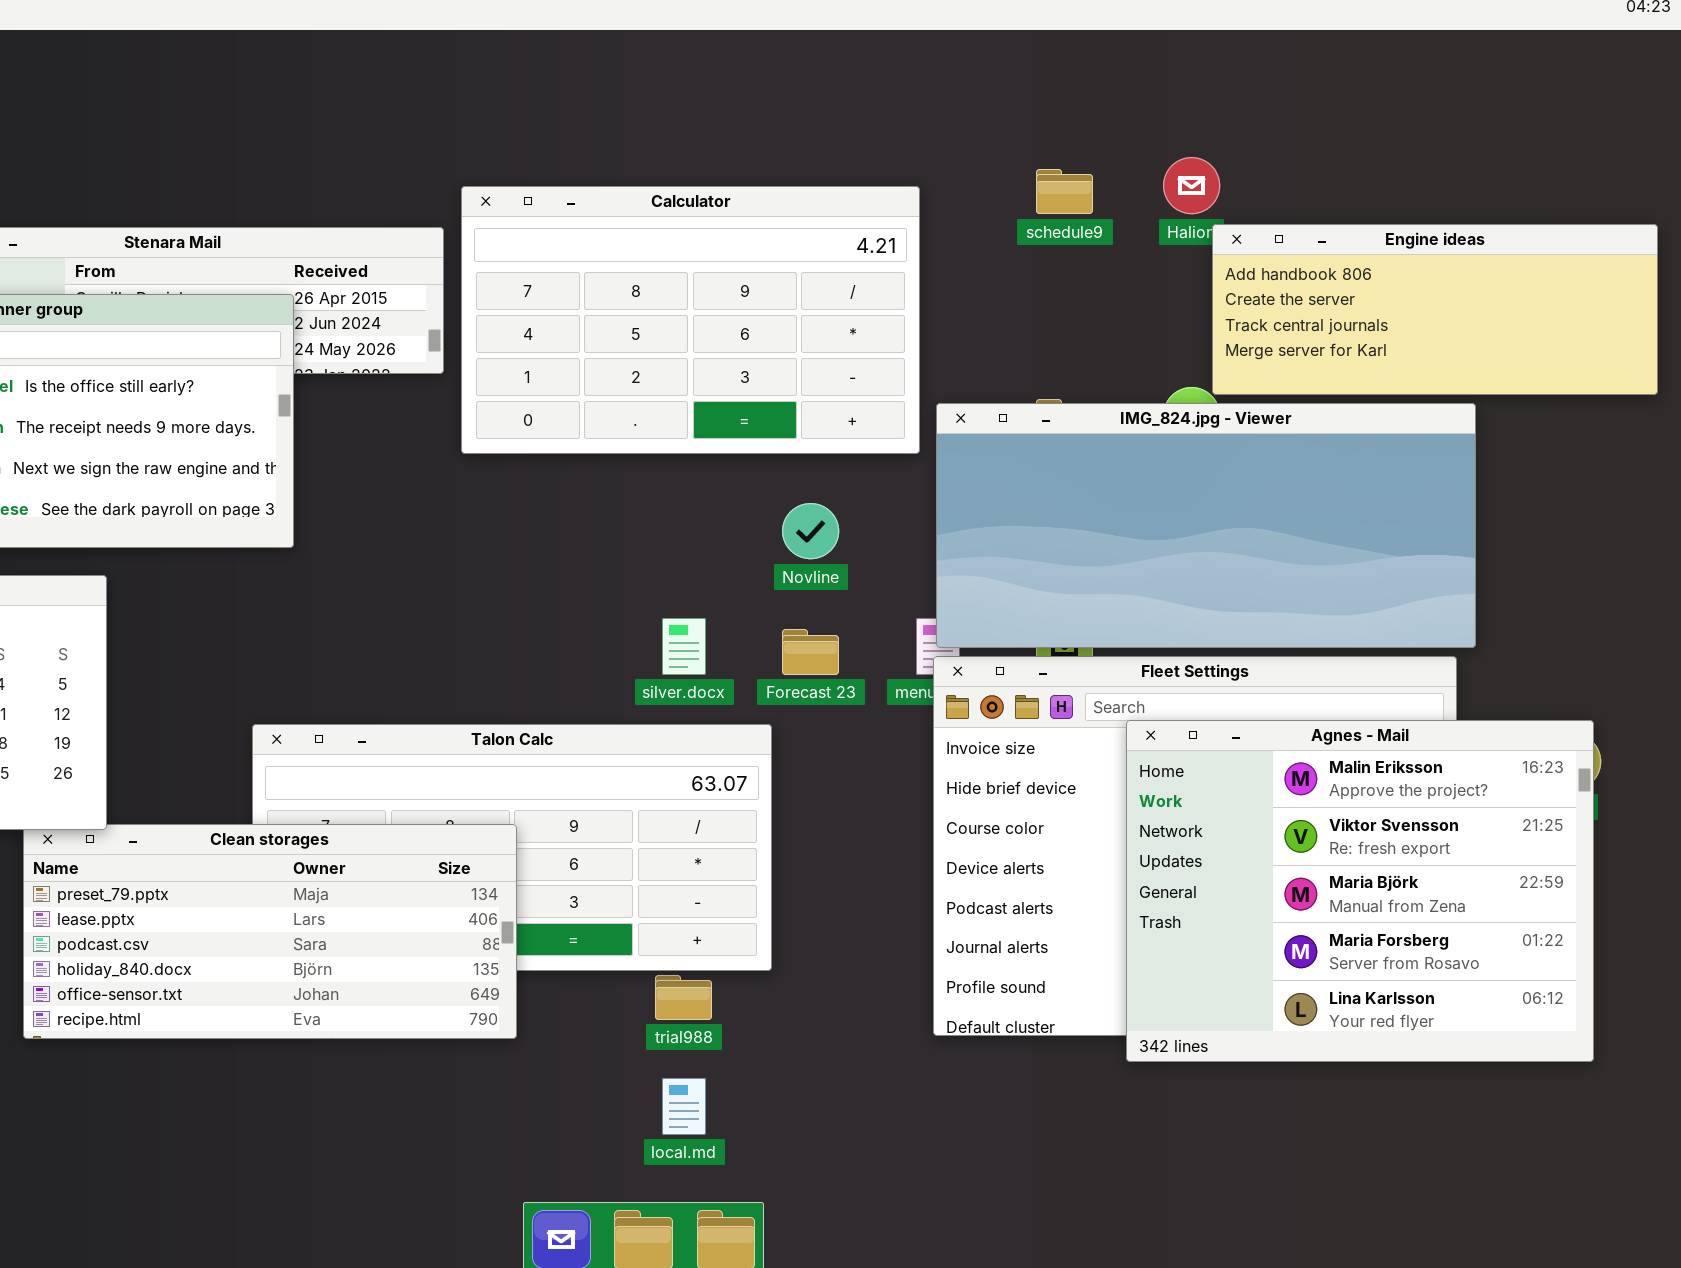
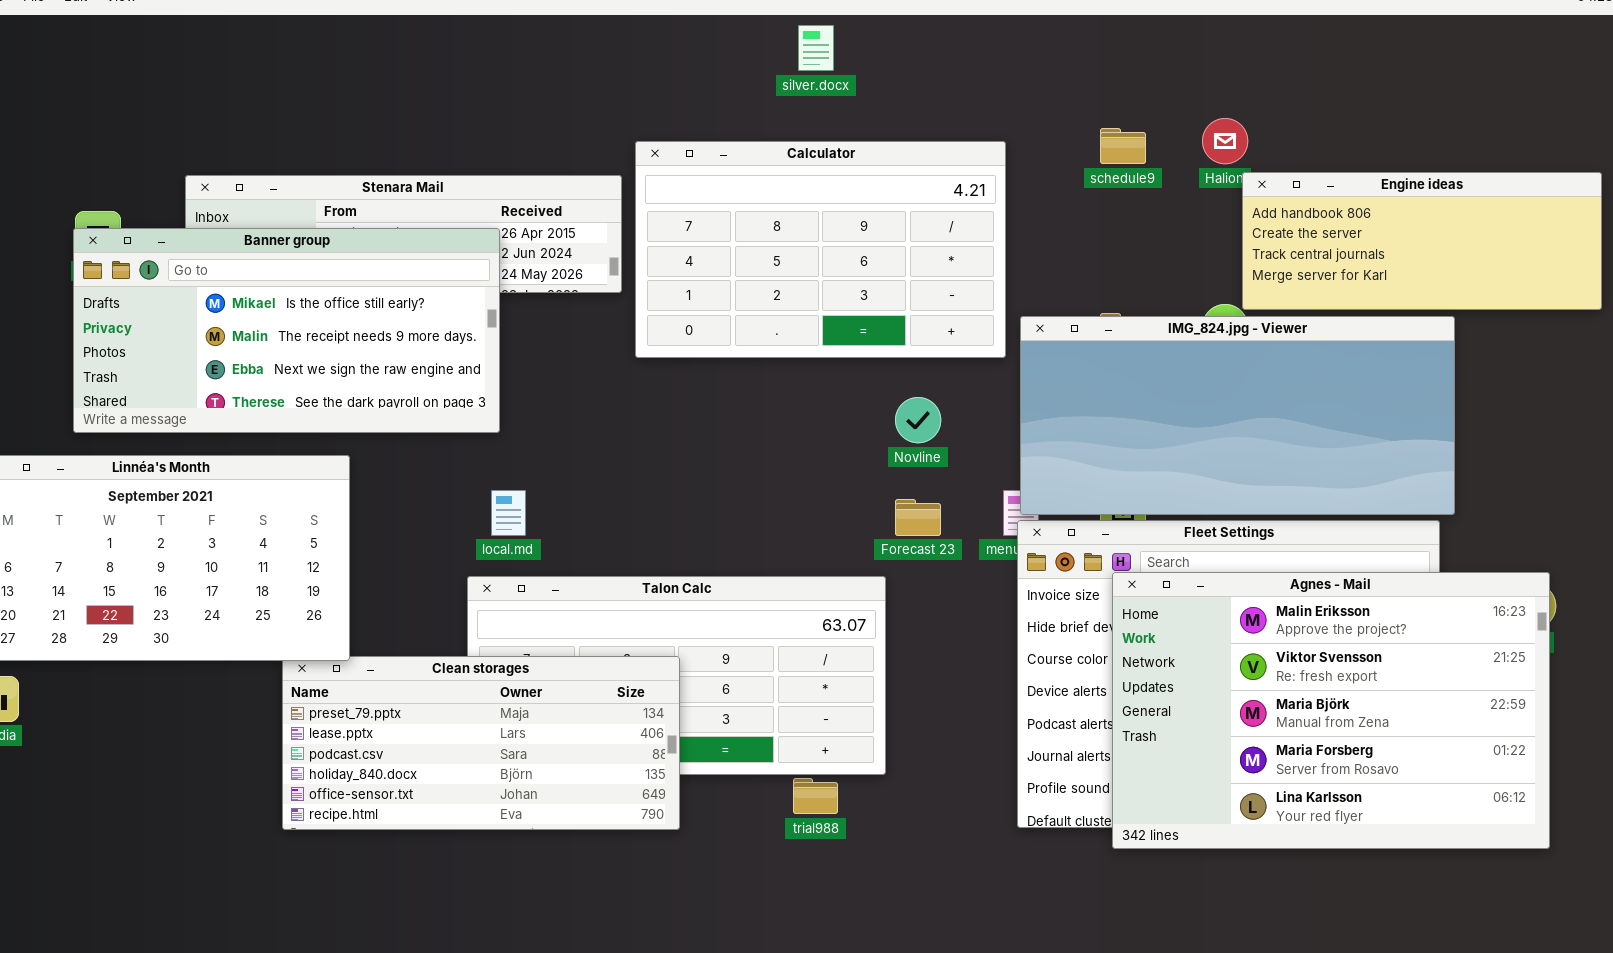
silver.docx: [662,618,706,675] -> [798,25,834,71], moved
Agnes - Mail: [1126,720,1594,1062] -> [1112,572,1550,849], resized
local.md: [662,1078,706,1135] -> [491,490,526,536], moved

